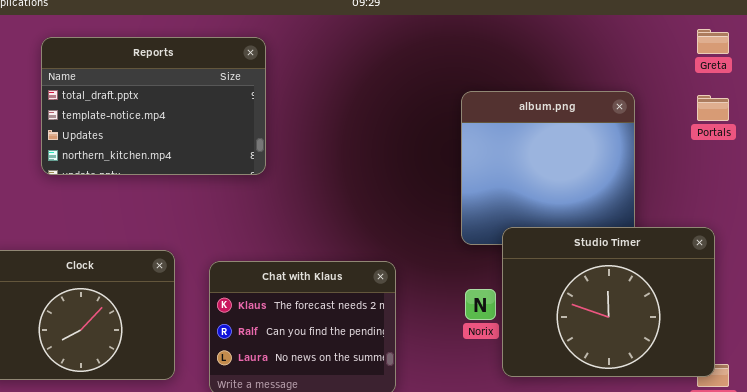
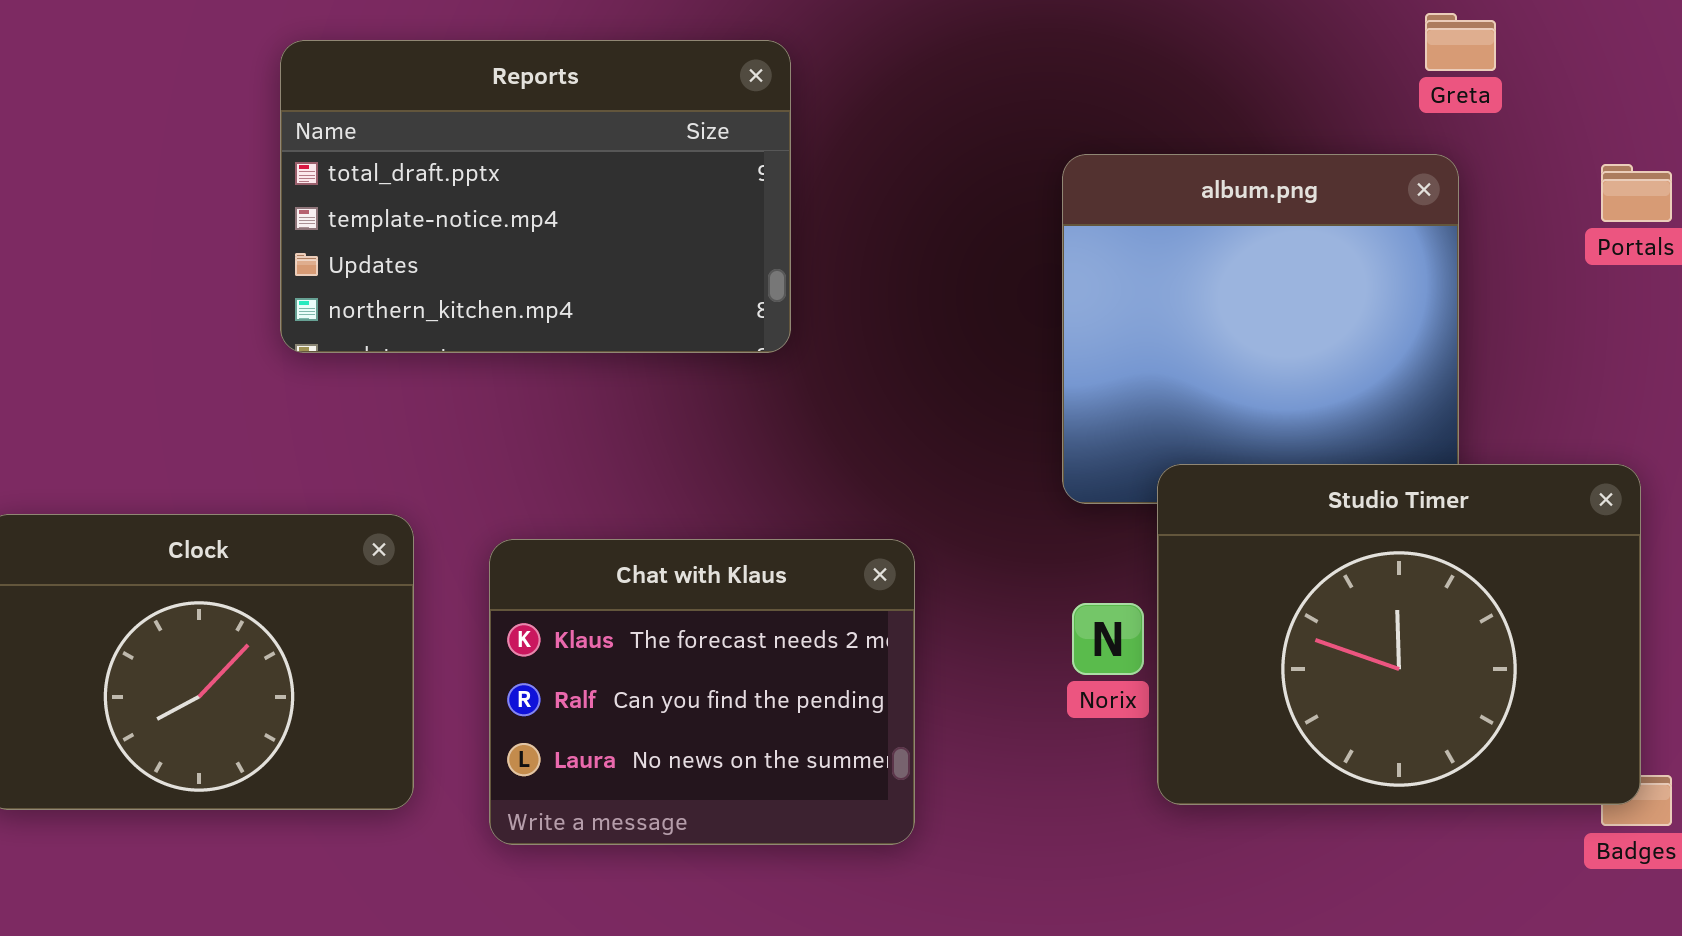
Greta: [697,29,729,54] -> [1425,13,1496,71], moved
Reports: [41,37,266,175] -> [280,40,791,353], moved

